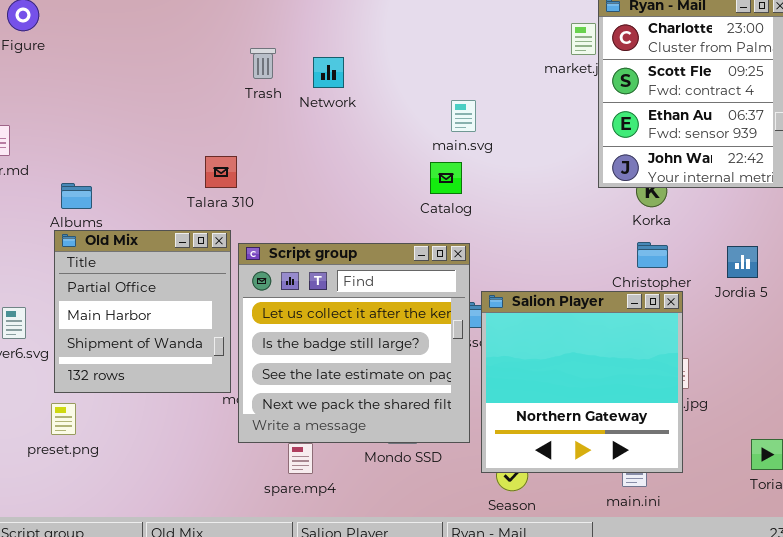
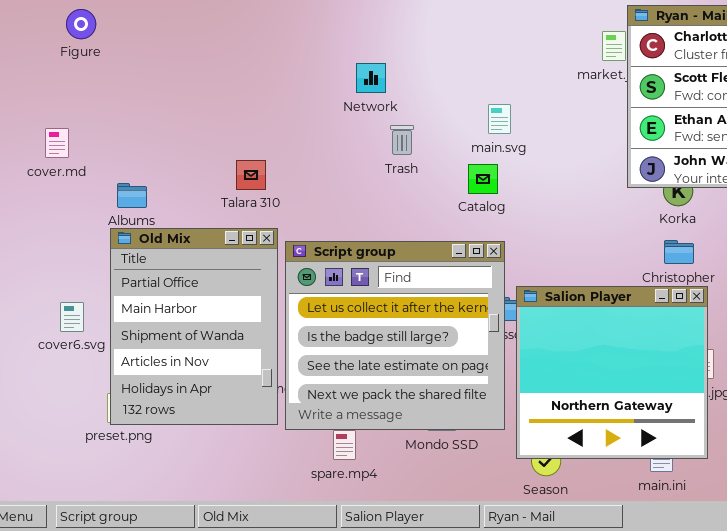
Trash: [250,48,276,79] -> [390,125,414,155], moved
Talara 310: [205,156,237,188] -> [236,160,266,190], moved
Old Mix: [54,230,231,393] -> [110,228,278,425], resized

